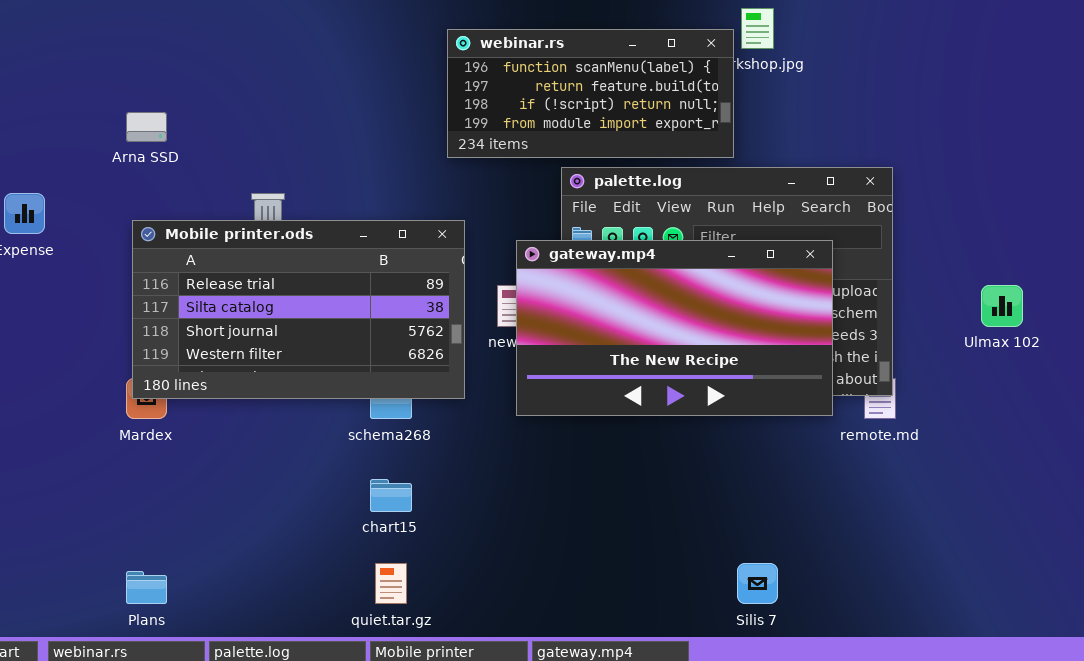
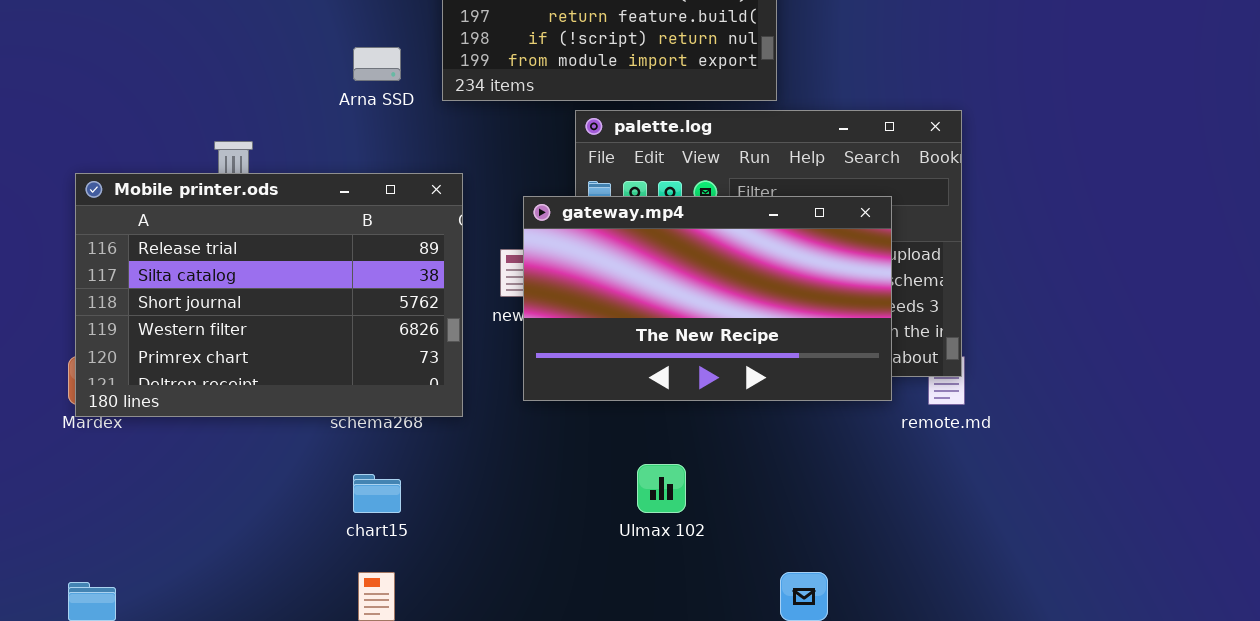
Arna SSD: [126,112,167,142] -> [353,47,401,81], moved
Mobile printer.ods: [132,220,465,399] -> [75,173,463,417], resized
Ulmax 102: [981,285,1023,327] -> [637,464,686,513], moved

